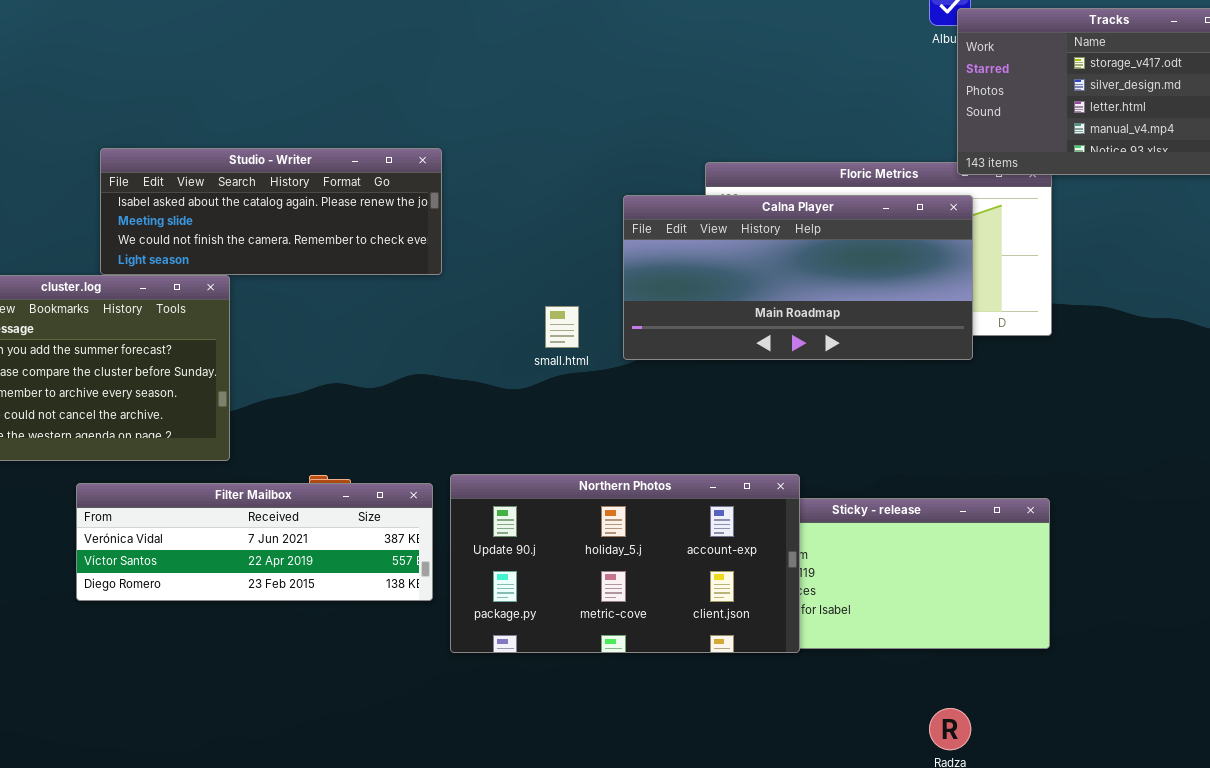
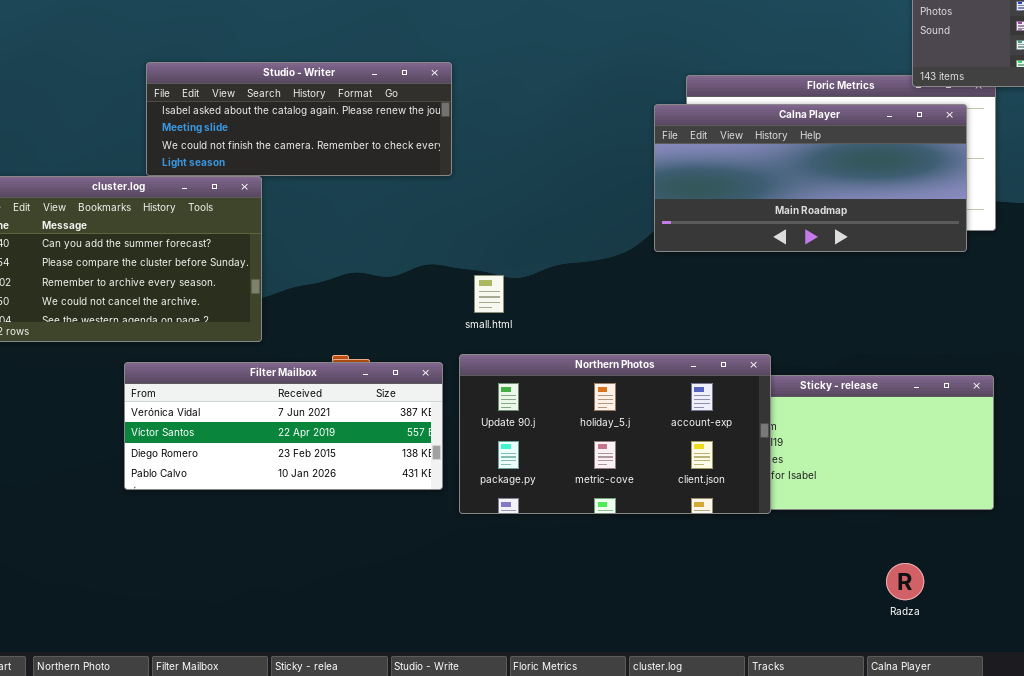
Calna Player: [623,195,973,360] -> [654,104,967,252], moved
small.html: [545,306,579,348] -> [474,275,504,313], moved
Filter Mailbox: [76,483,433,601] -> [124,362,443,490], resized

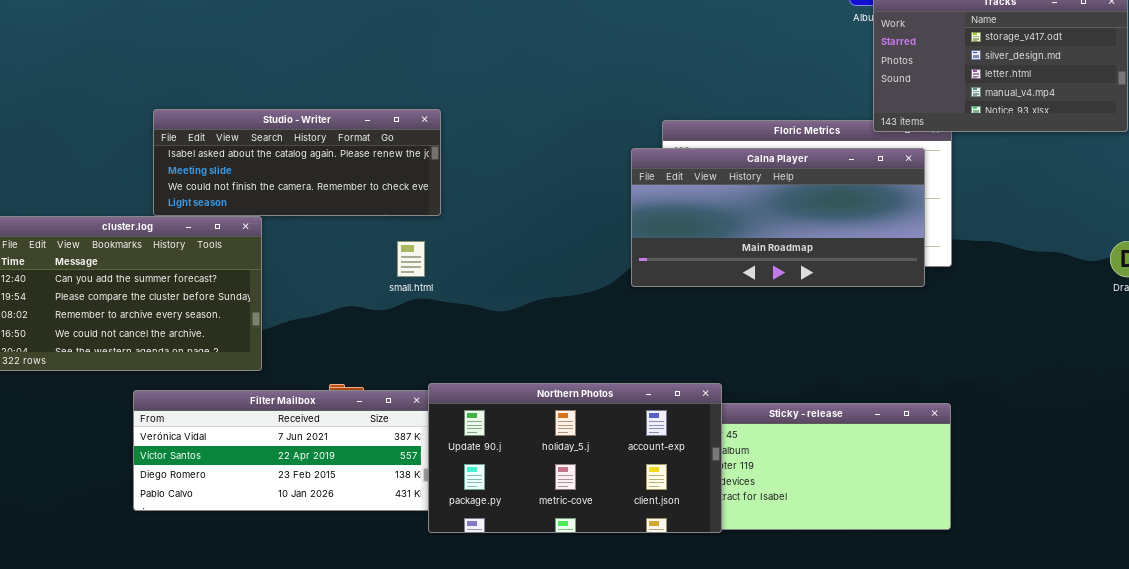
small.html: [474,275,504,313] -> [397,241,425,277], moved
Northern Photos: [459,354,771,514] -> [428,383,722,533], moved

